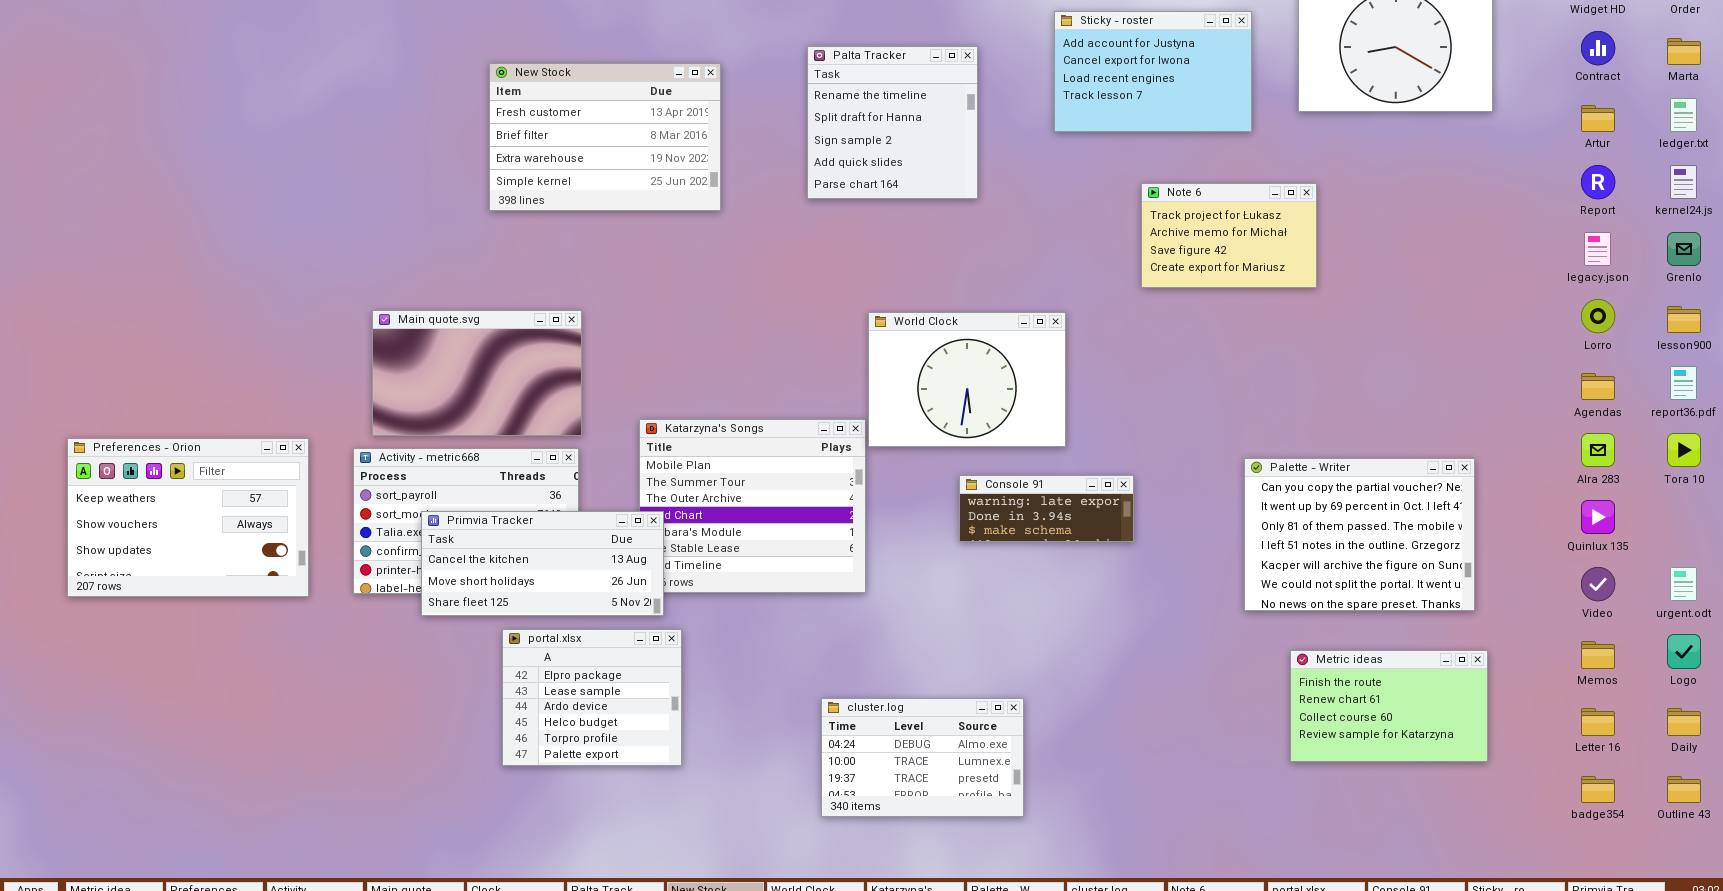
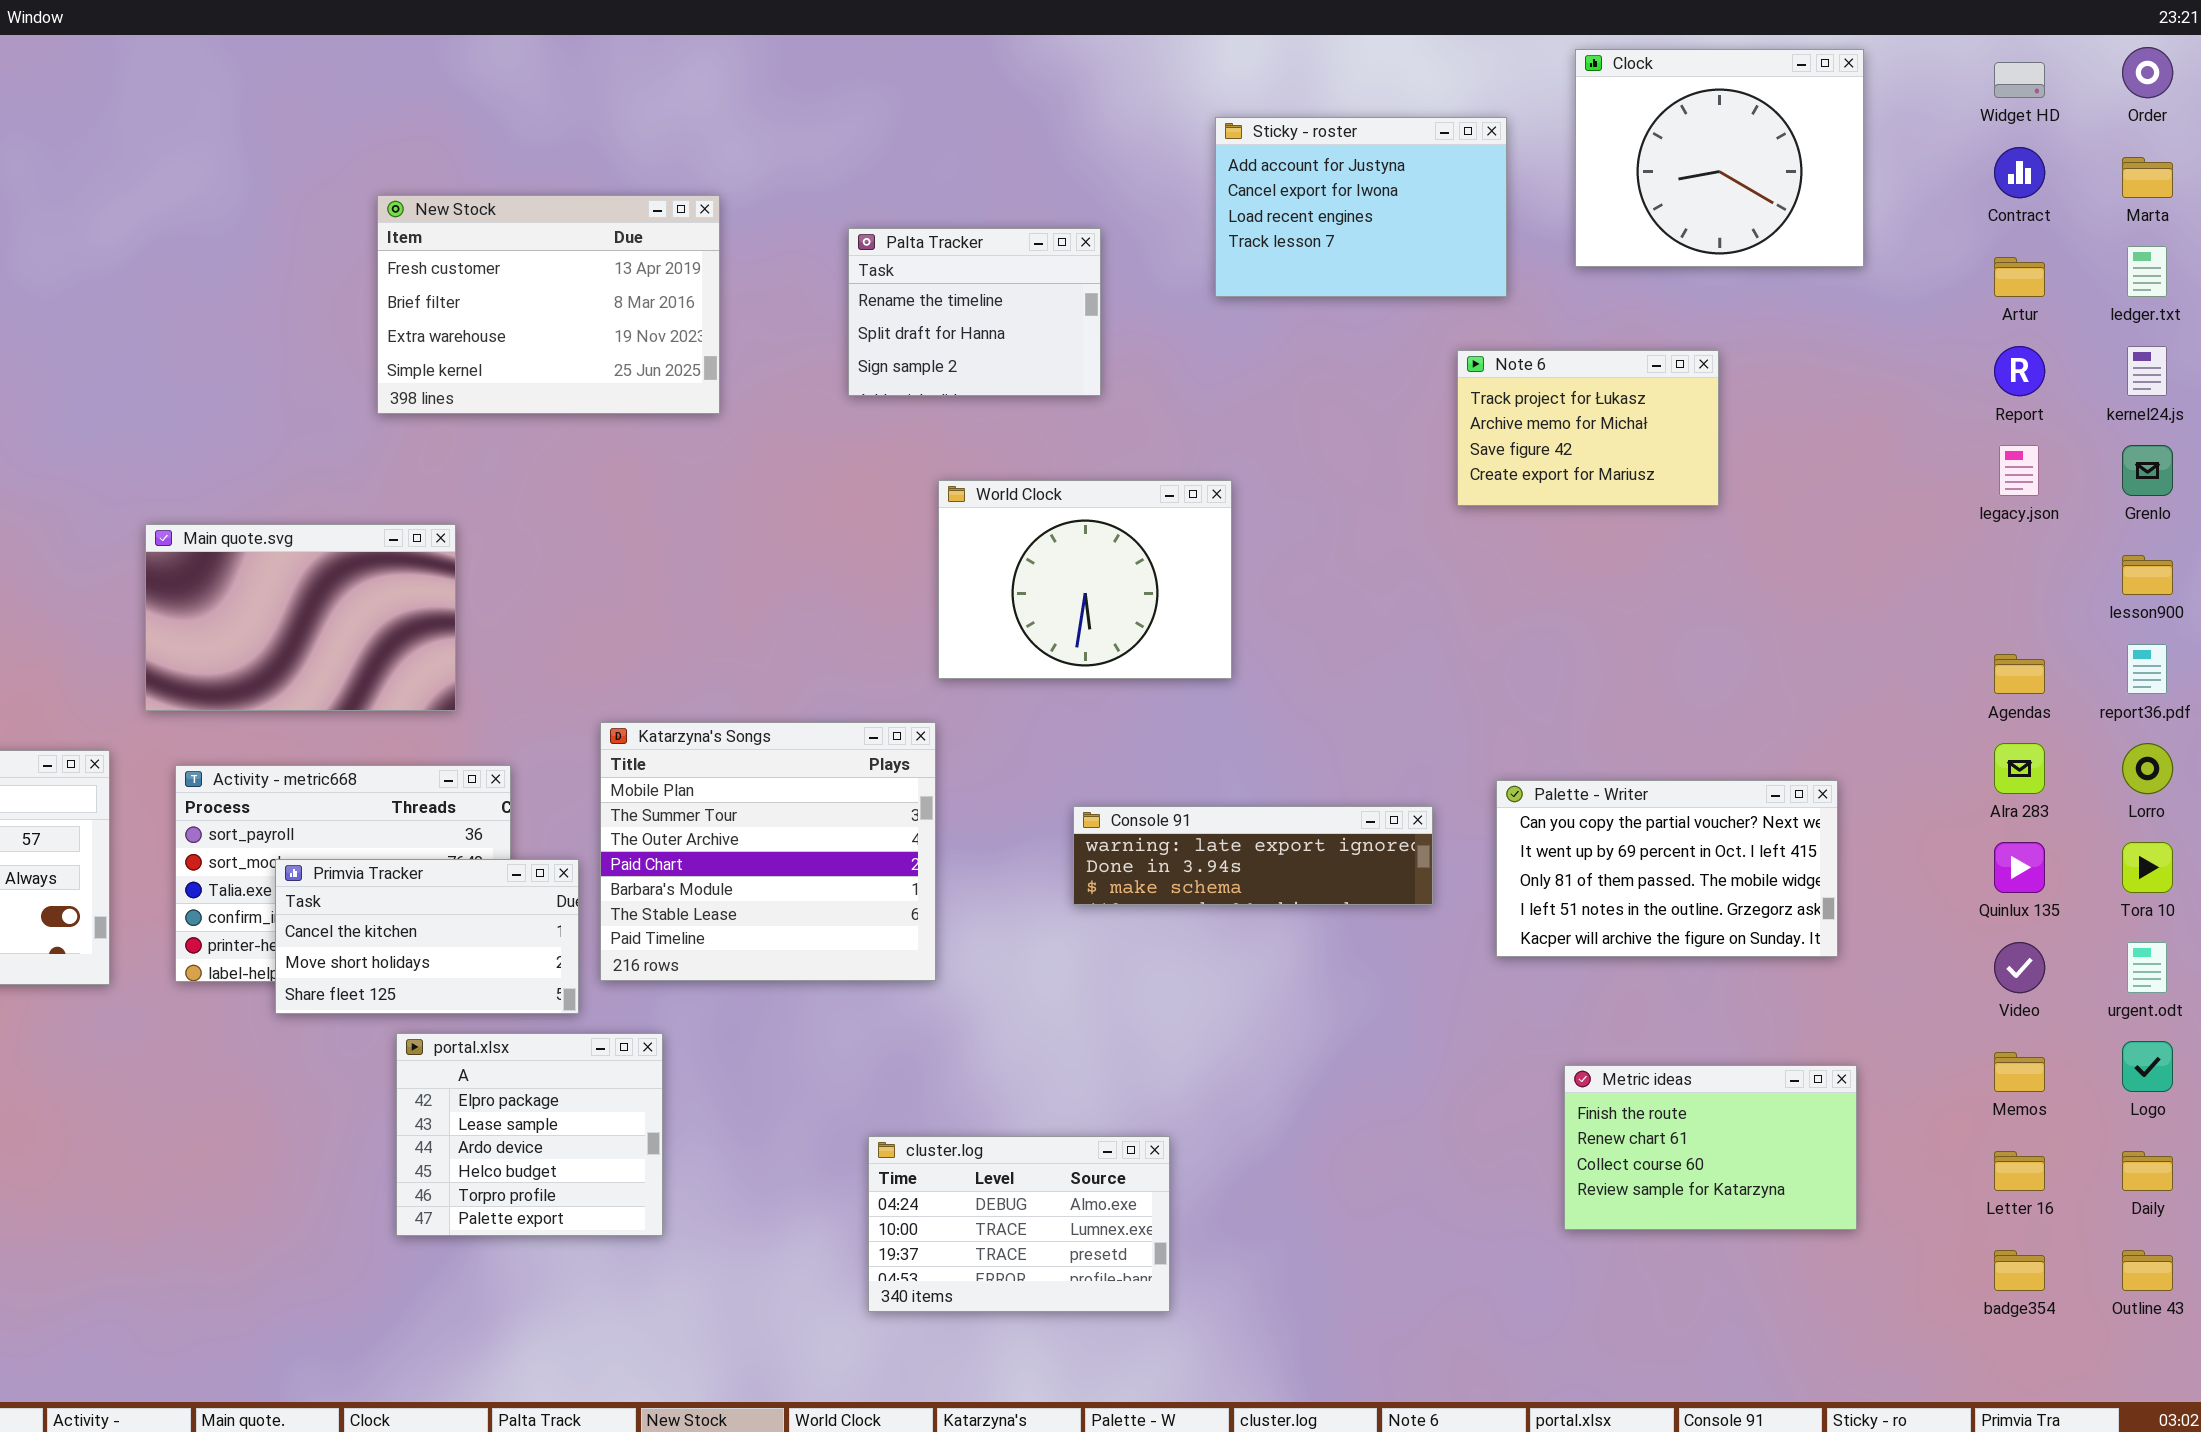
Palta Tracker: [807,46,978,199] -> [848,228,1101,396], resized
Note 6: [1141,183,1317,288] -> [1457,350,1719,506], moved
Lorro: [1581,299,1615,333] -> [2122,743,2173,794], moved
Main quote.svg: [372,310,582,436] -> [145,524,456,711], moved
World Clock: [868,312,1066,447] -> [938,480,1232,679], moved
Tora 10: [1667,433,1701,467] -> [2122,842,2173,893], moved
Palette - Writer: [1244,458,1475,611] -> [1496,780,1838,957], resized
Console 91: [959,475,1134,542] -> [1073,806,1433,905], resized
Primvia Tracker: [421,511,664,616] -> [275,859,579,1014], resized

